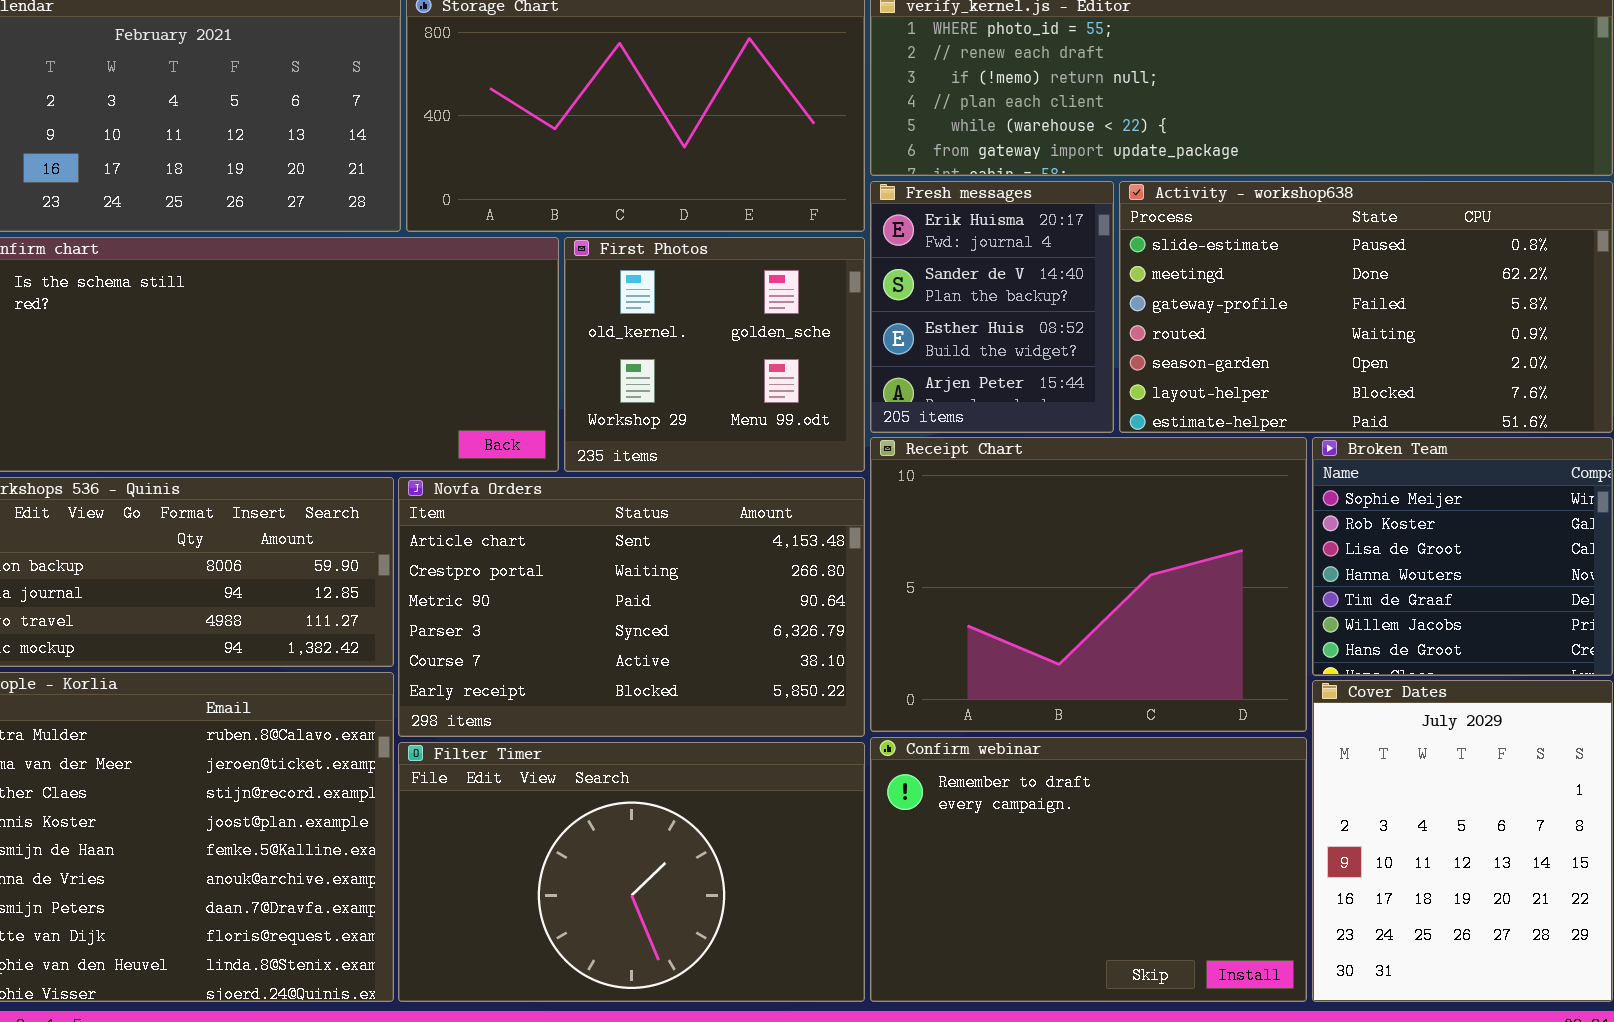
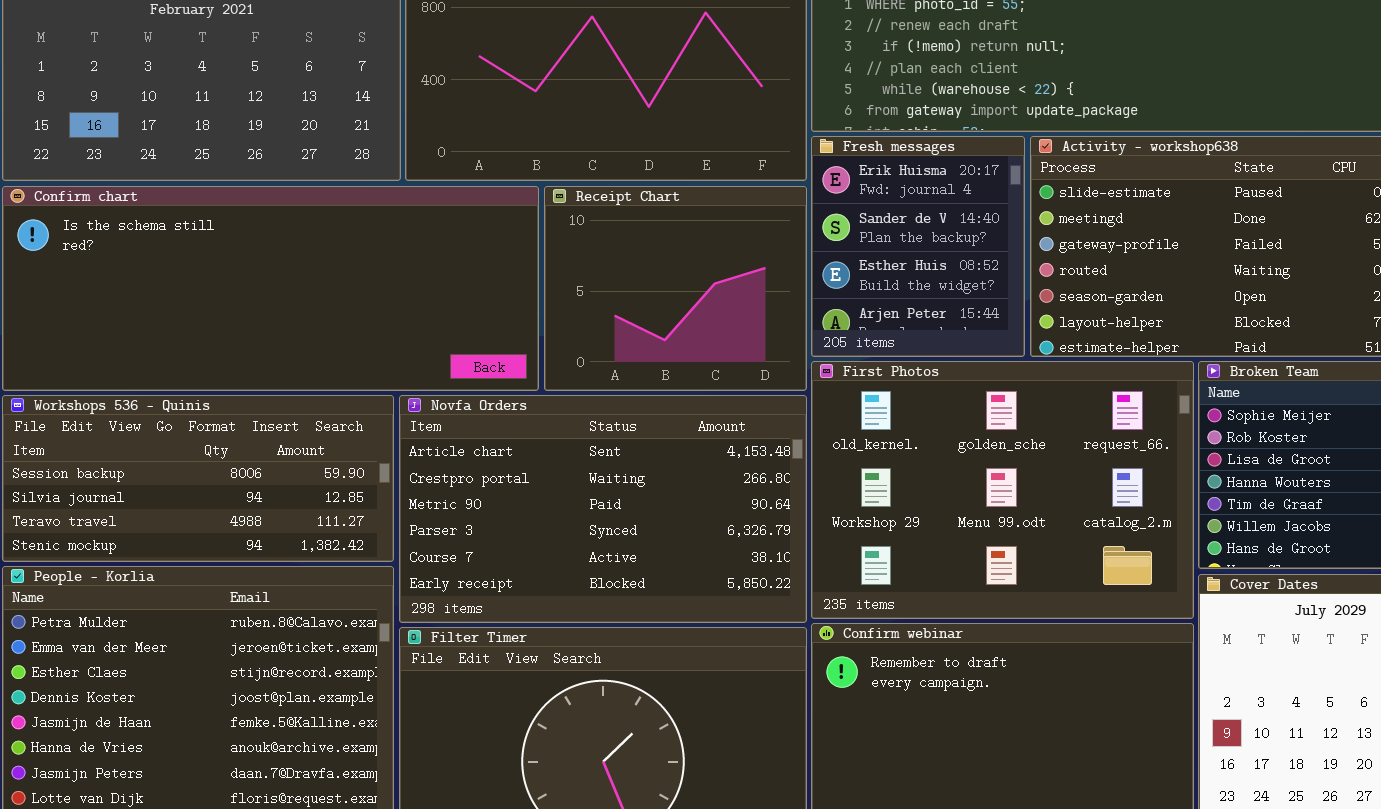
First Photos: [564,237,865,472] -> [811,361,1194,619], moved, resized
Receipt Chart: [870,437,1307,732] -> [544,186,807,391], moved, resized

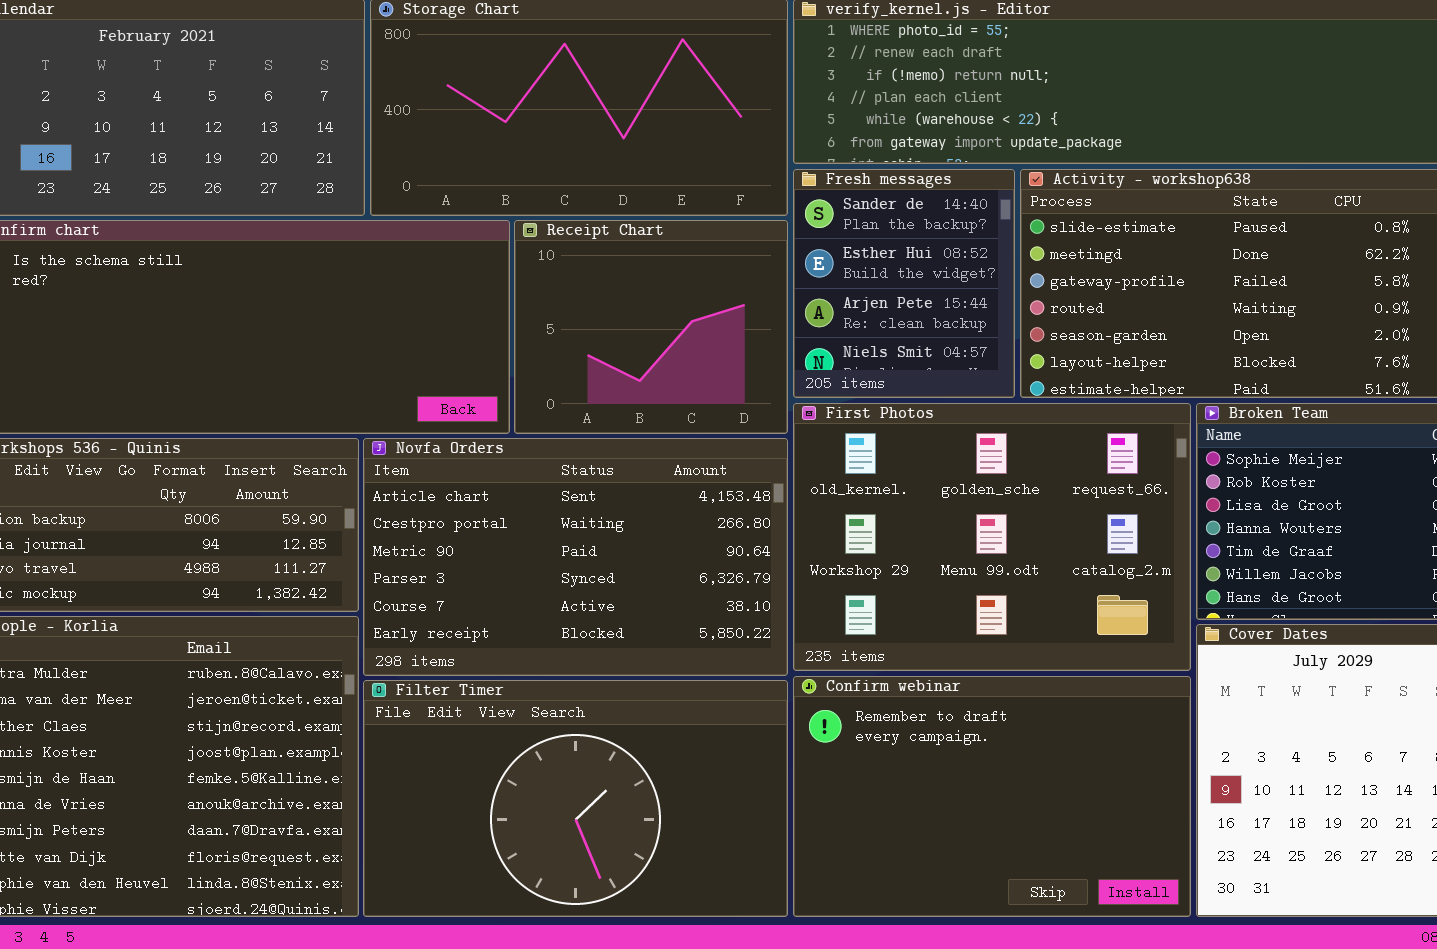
Fresh messages: [811,136,1025,357] -> [793,169,1015,398], scrolled down 1 row

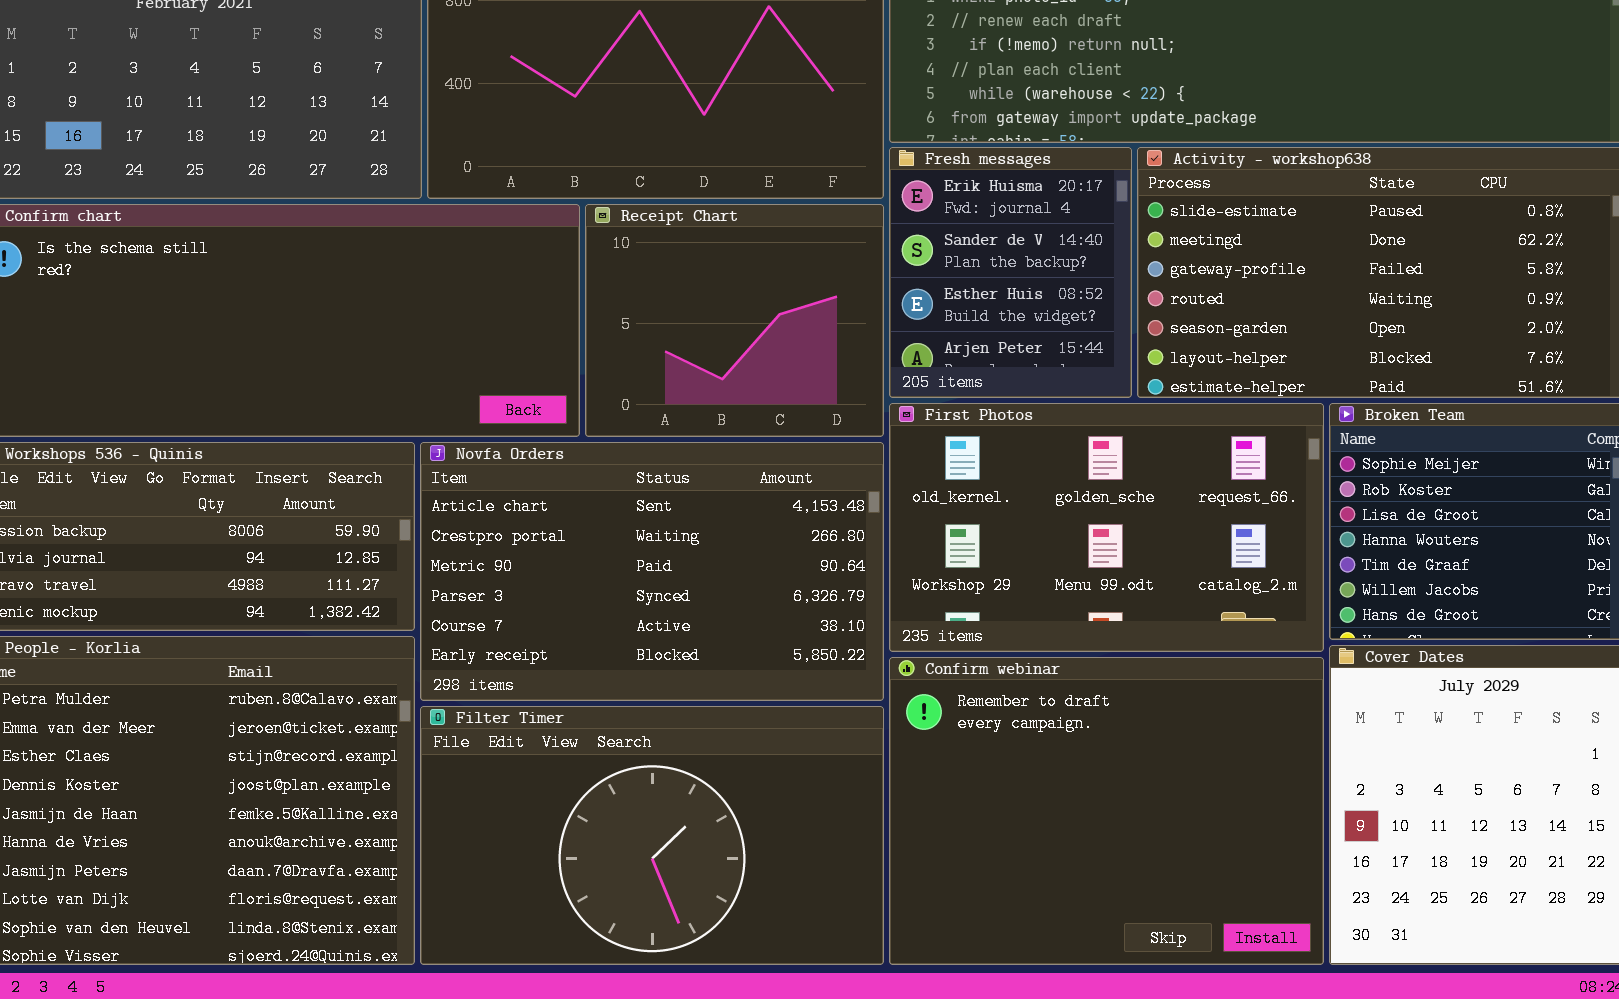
Fresh messages: [793,169,1015,398] -> [889,147,1132,398], scrolled up 1 row
First Photos: [793,403,1191,671] -> [889,403,1324,652], resized
Confirm webinar: [793,676,1191,917] -> [889,657,1324,965], resized

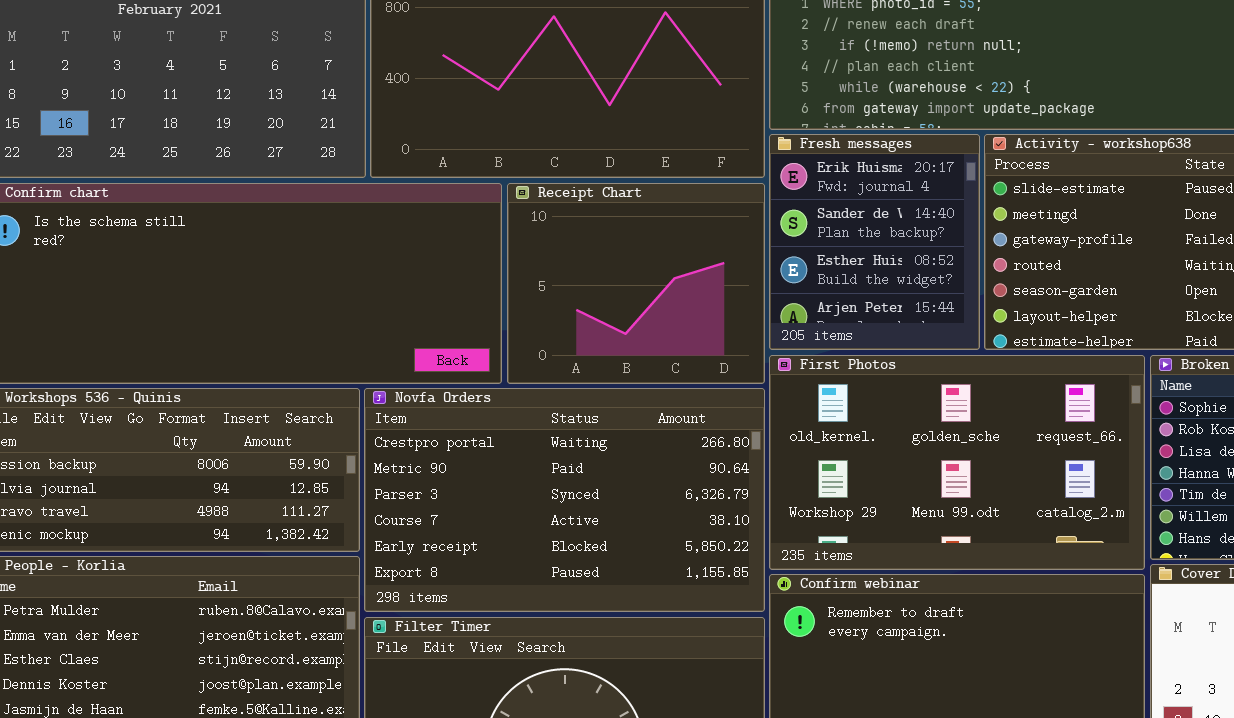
Novfa Orders: [420,442,884,701] -> [364,388,765,612], scrolled down 1 row

